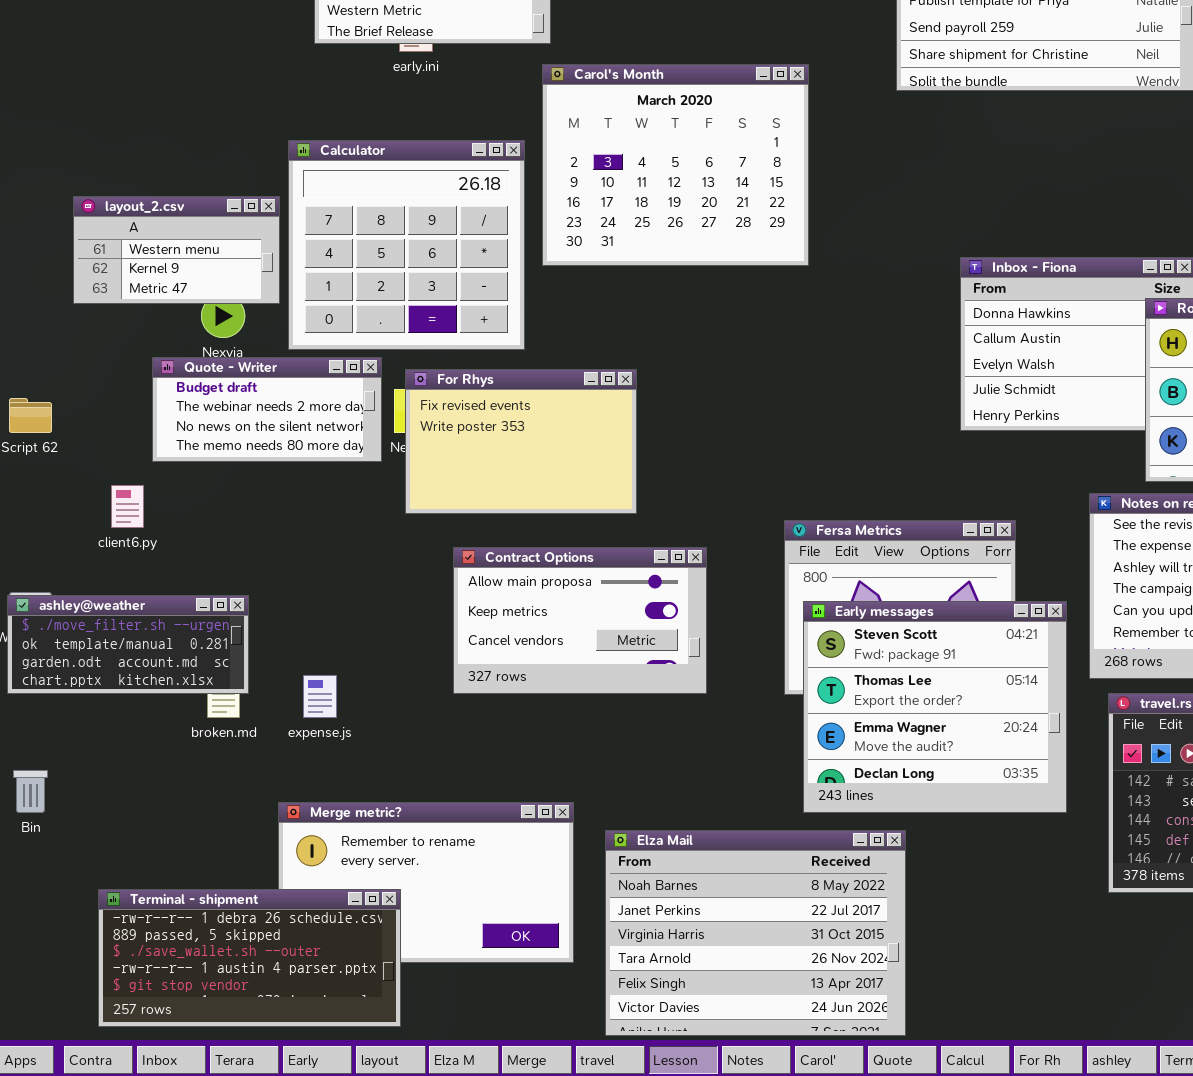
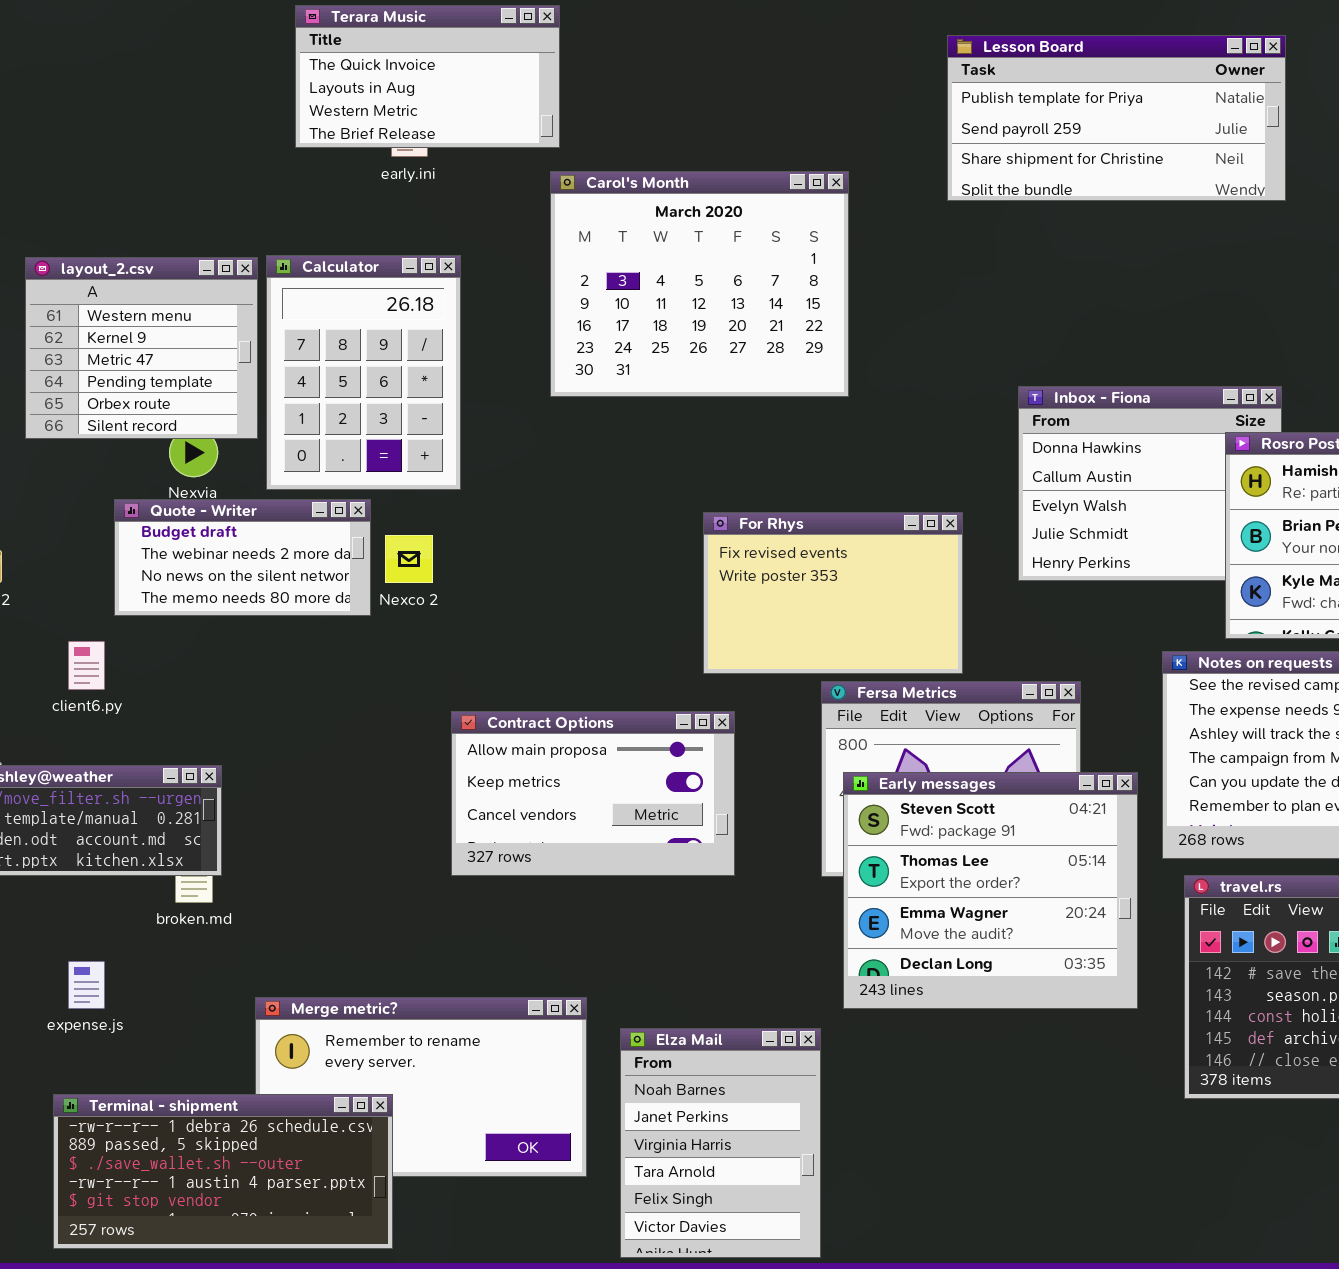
Calculator: [288,140,525,350] -> [266,255,461,490], resized
layout_2.csv: [73,196,280,304] -> [25,257,258,439], resized
For Rhys: [405,369,637,514] -> [703,512,963,674], moved
expense.js: [303,675,337,718] -> [68,961,105,1009], moved
Elza Mail: [605,830,906,1036] -> [620,1028,821,1258], resized

